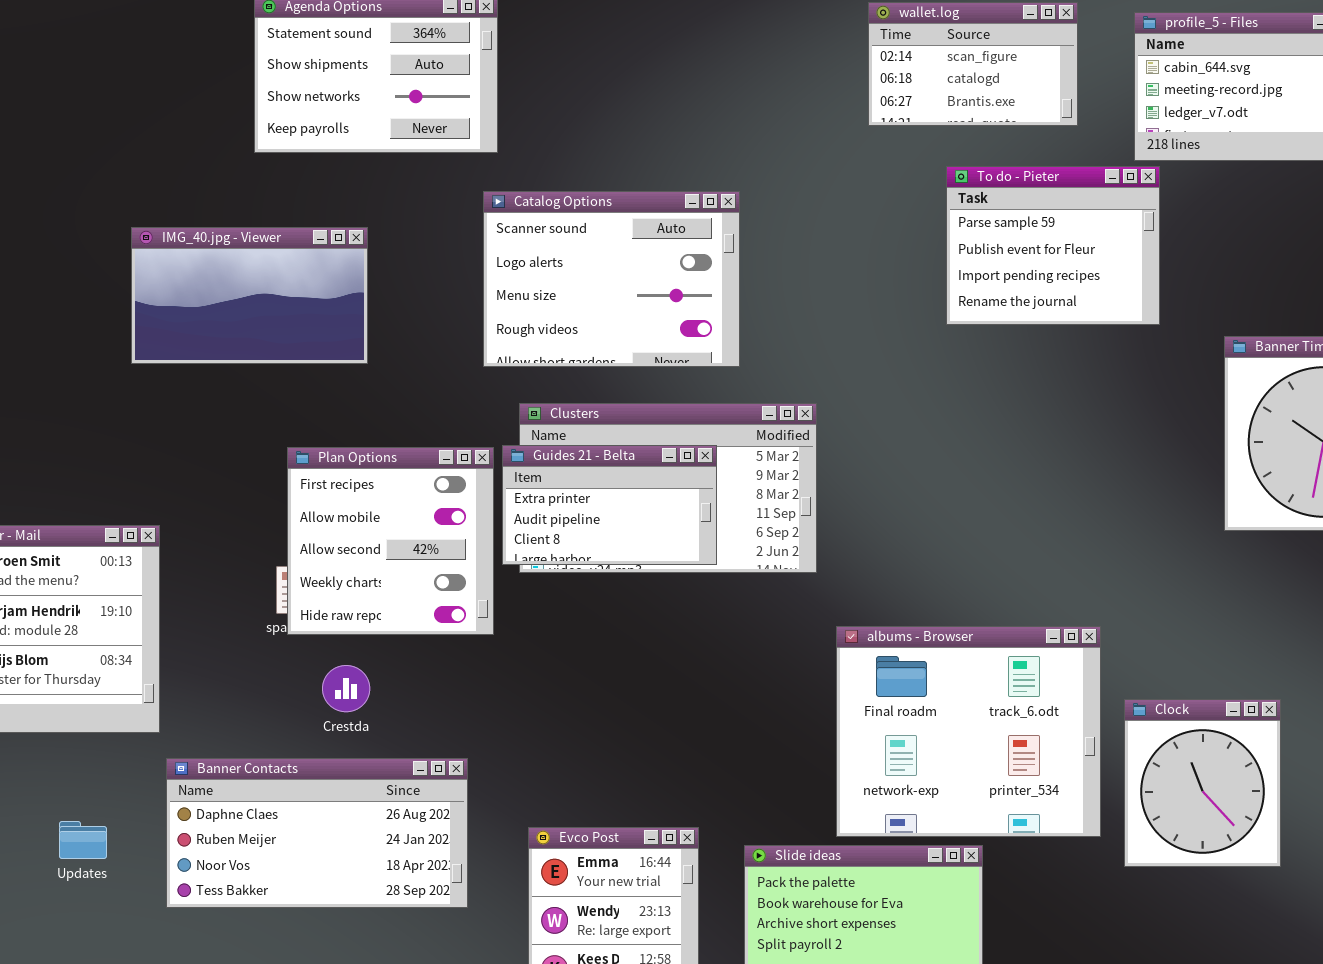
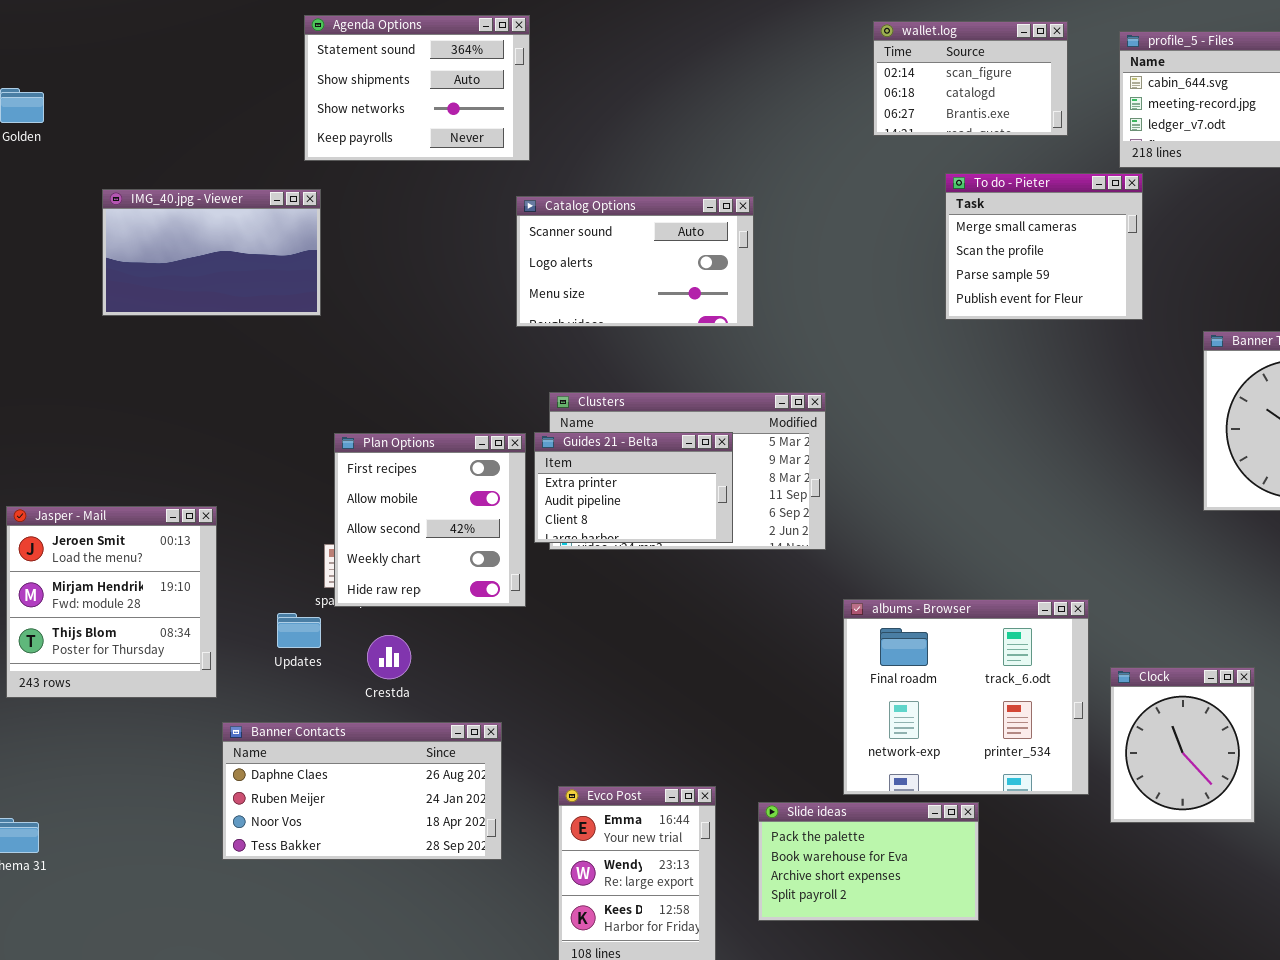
To do - Pieter: [946,166,1160,325] -> [945,173,1143,320], scrolled up 2 rows
Catalog Options: [483,191,740,367] -> [516,196,754,327], resized
IMG_40.jpg - Viewer: [131,227,368,364] -> [102,189,321,316], moved
Updates: [59,821,107,859] -> [277,613,321,648], moved

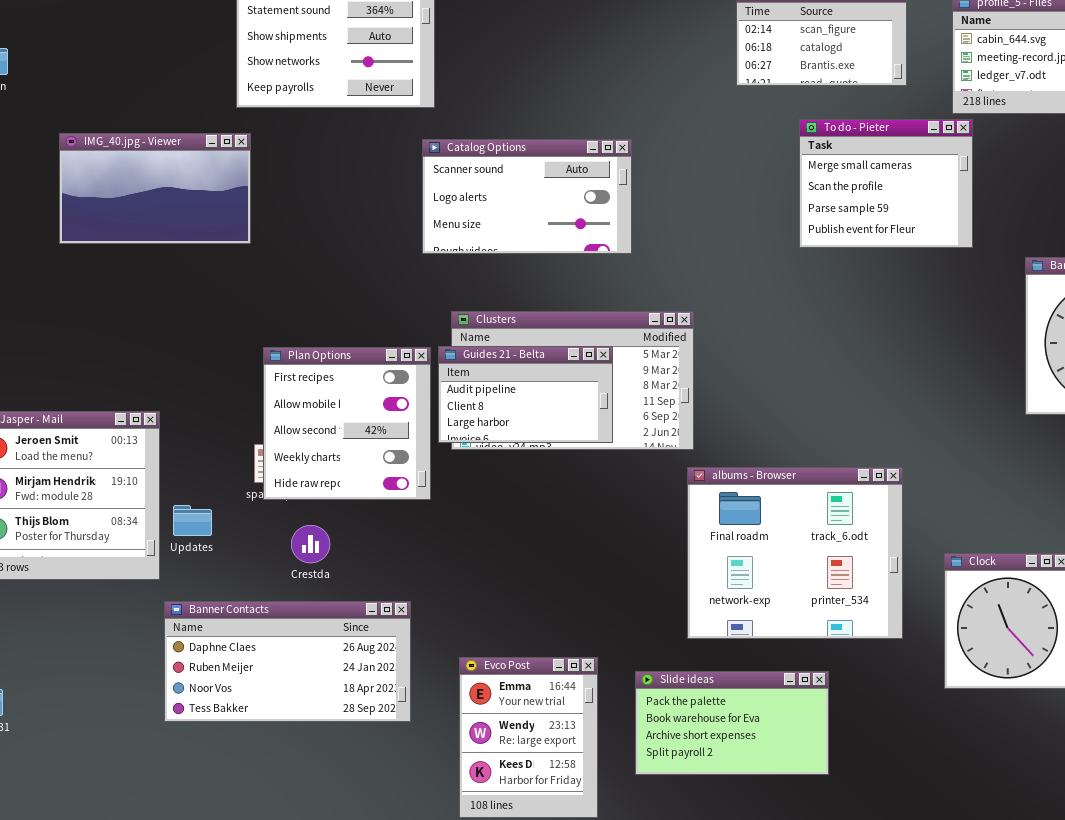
Guides 21 - Belta: [534,432,733,543] -> [438,346,613,443], scrolled down 1 row
albums - Browser: [843,599,1089,795] -> [687,467,903,639], moved
Updates: [277,613,321,648] -> [173,505,212,536], moved

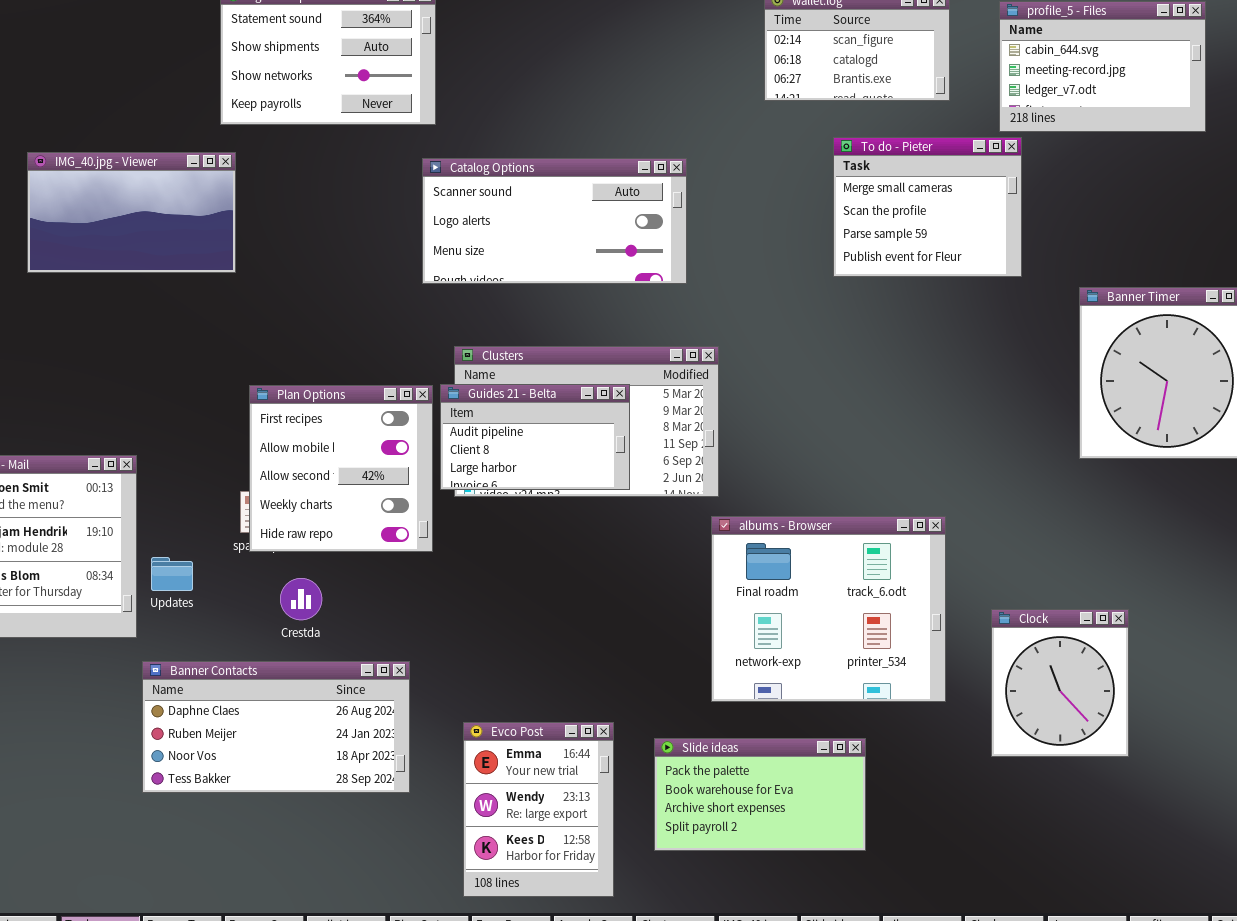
Catalog Options: [422,139,632,254] -> [422,158,687,284], resized

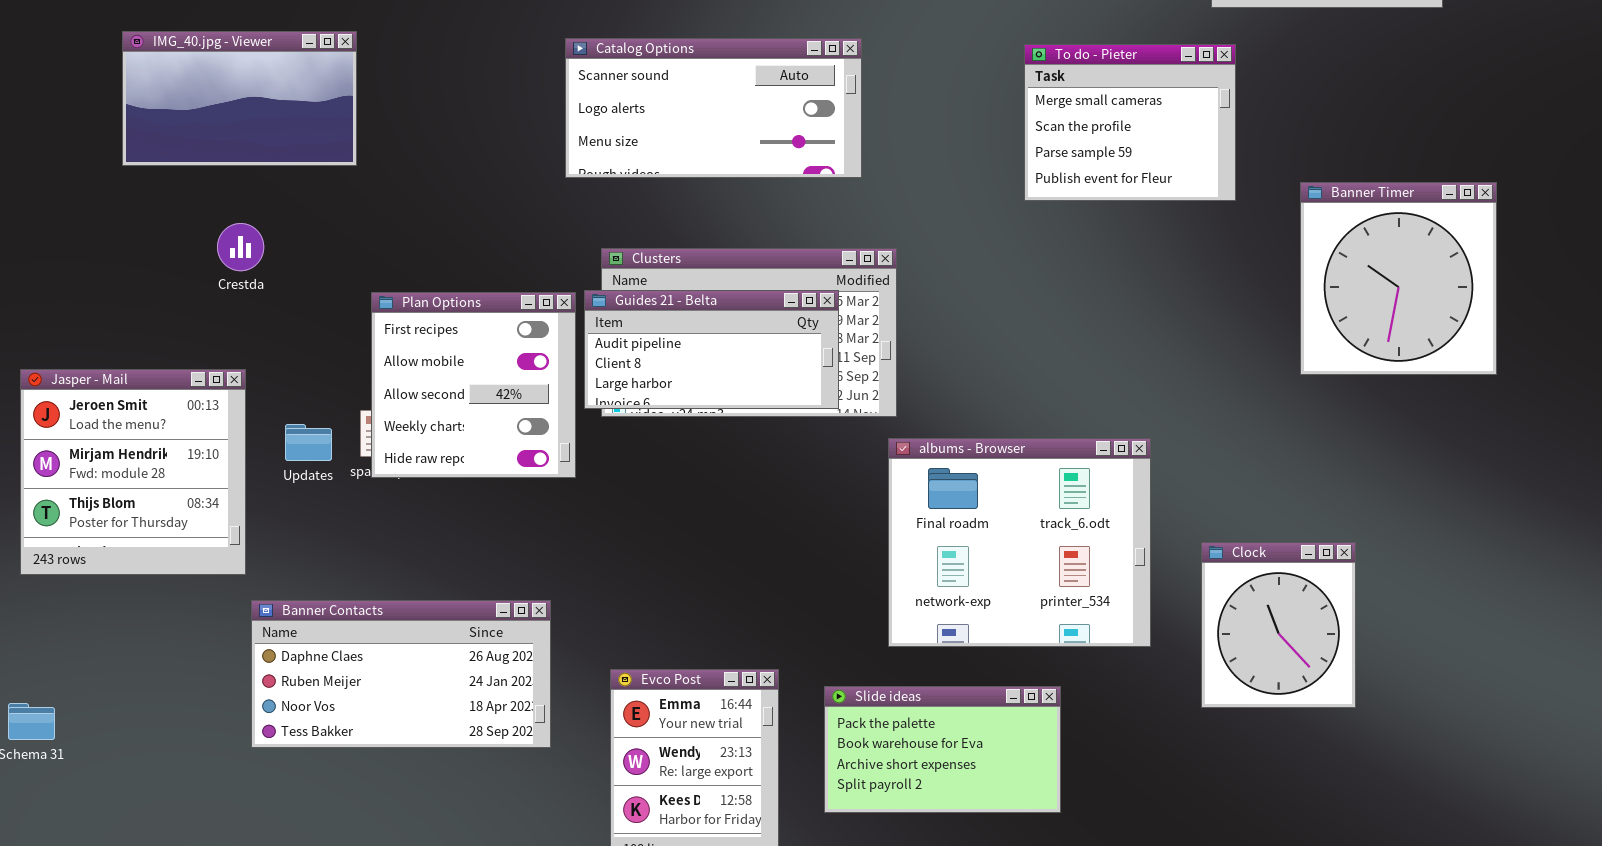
To do - Pieter: [833,137,1022,277] -> [1024,44,1236,201], moved
Guides 21 - Belta: [440,384,630,490] -> [584,290,839,409], resized
Updates: [151,557,193,591] -> [285,424,332,461], moved
Crestda: [280,578,322,620] -> [217,223,264,271], moved

